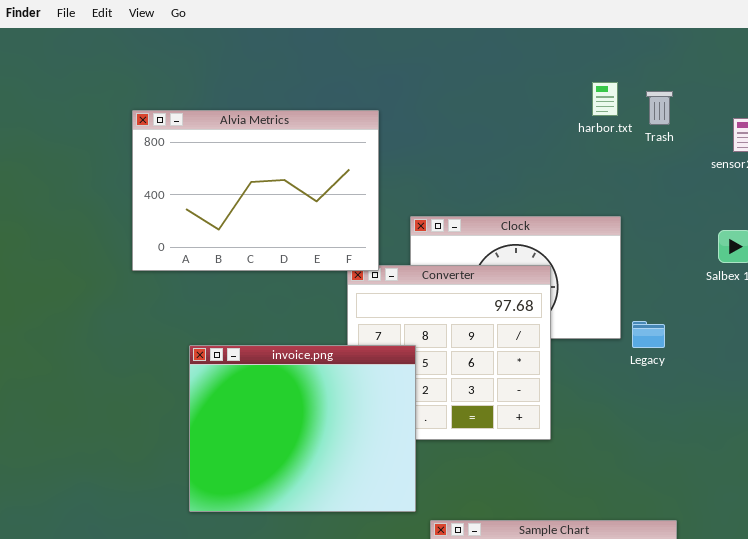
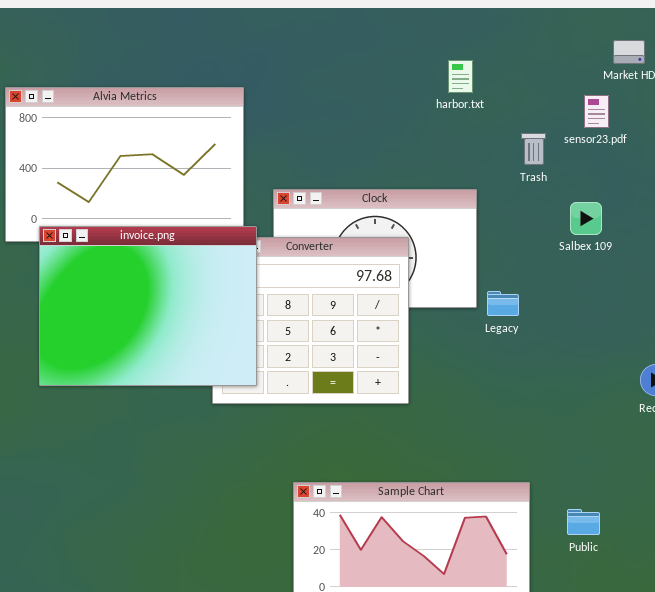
Trash: [646,91,673,125] -> [521,133,546,165], moved
invoice.png: [189,345,416,512] -> [39,226,257,386], moved

